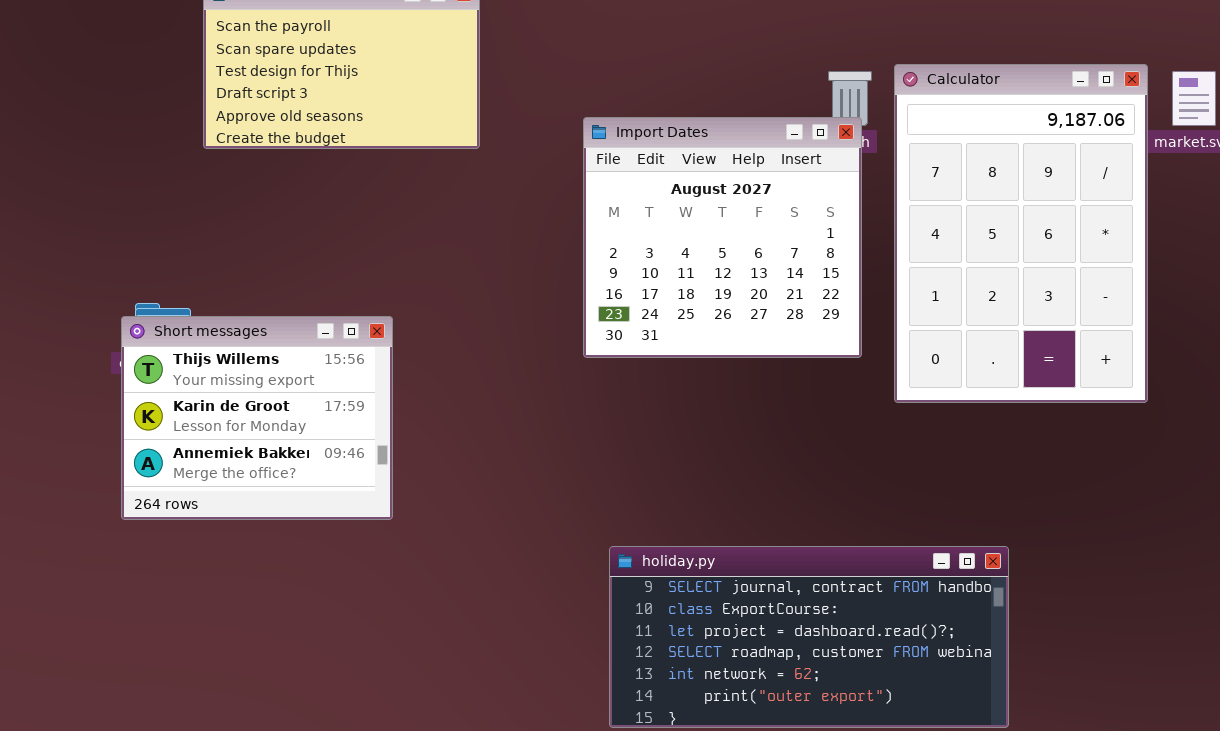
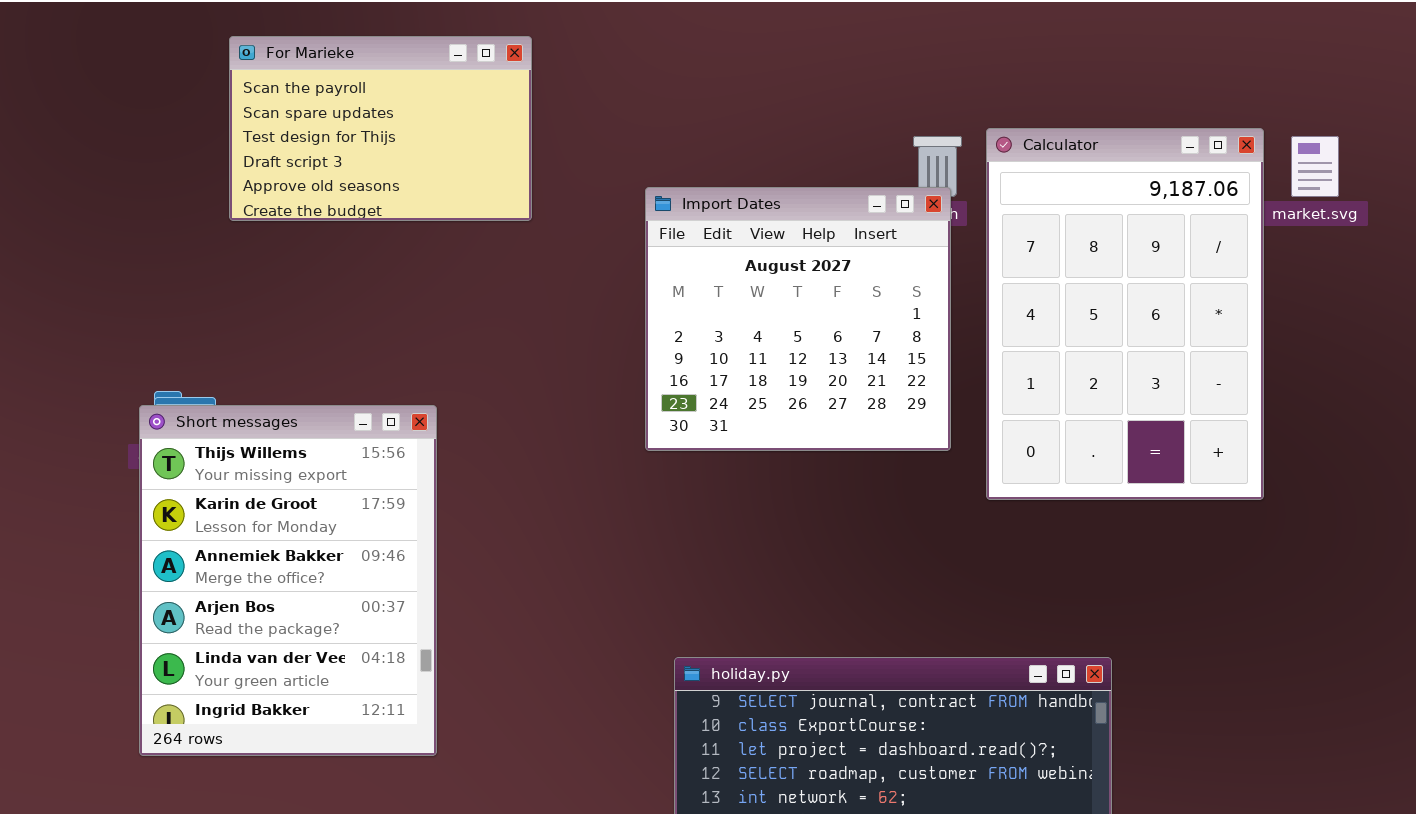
Short messages: [121,316,393,520] -> [139,405,437,756], resized

